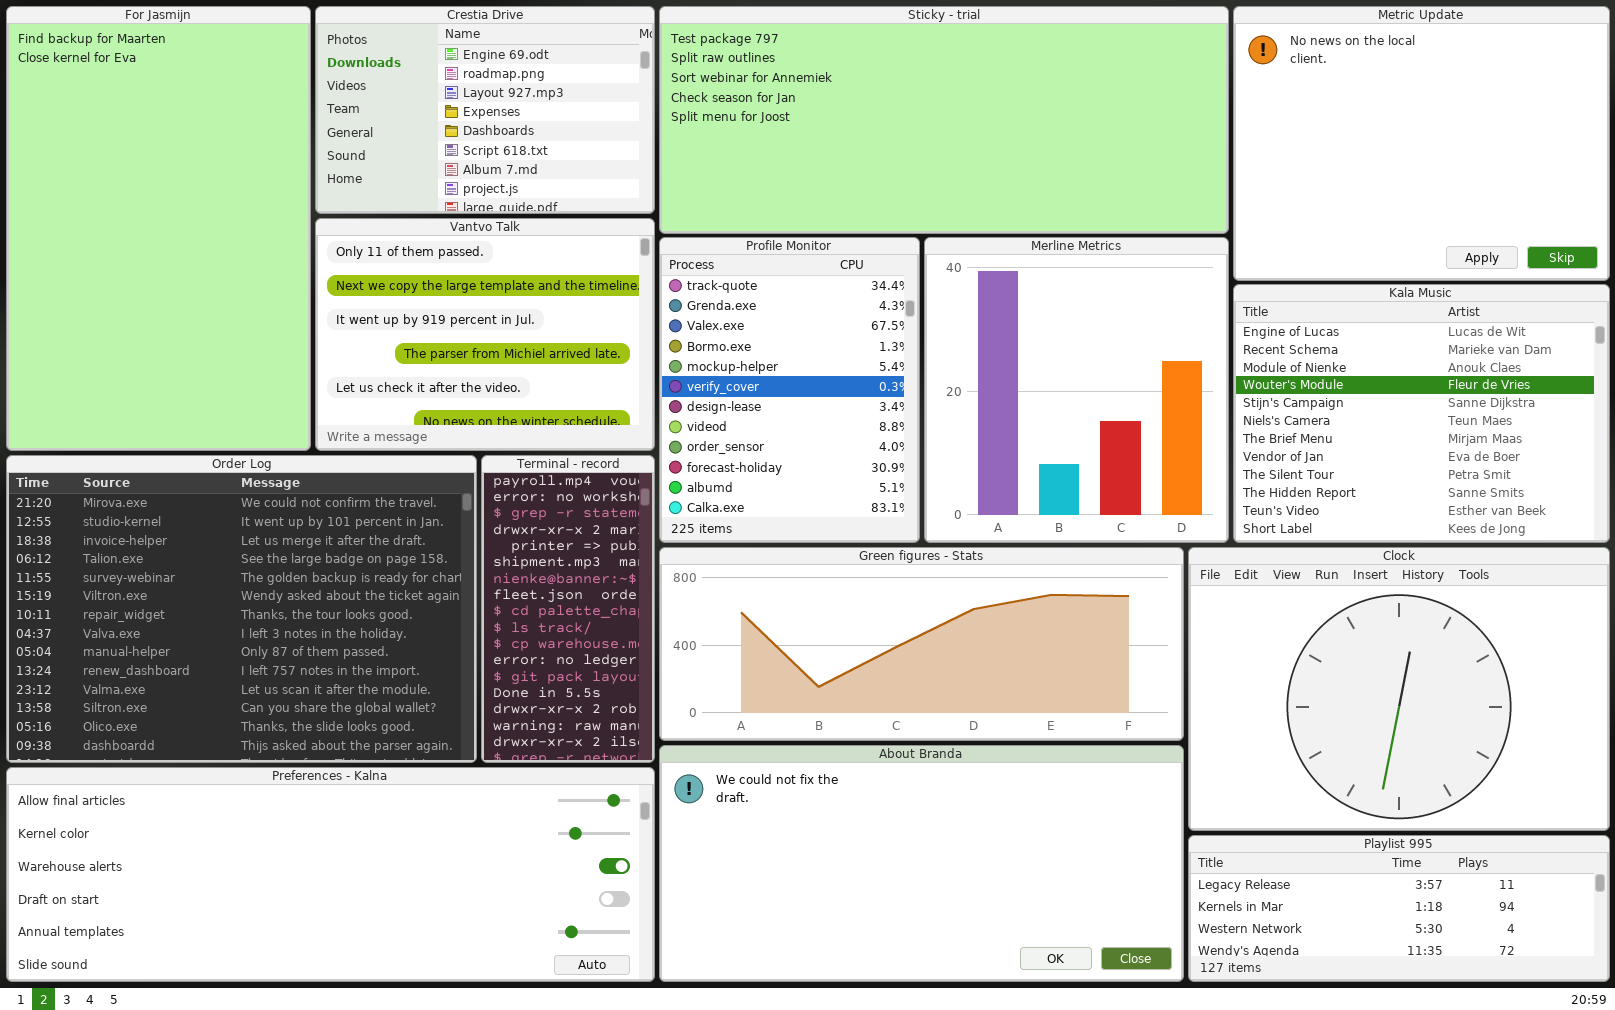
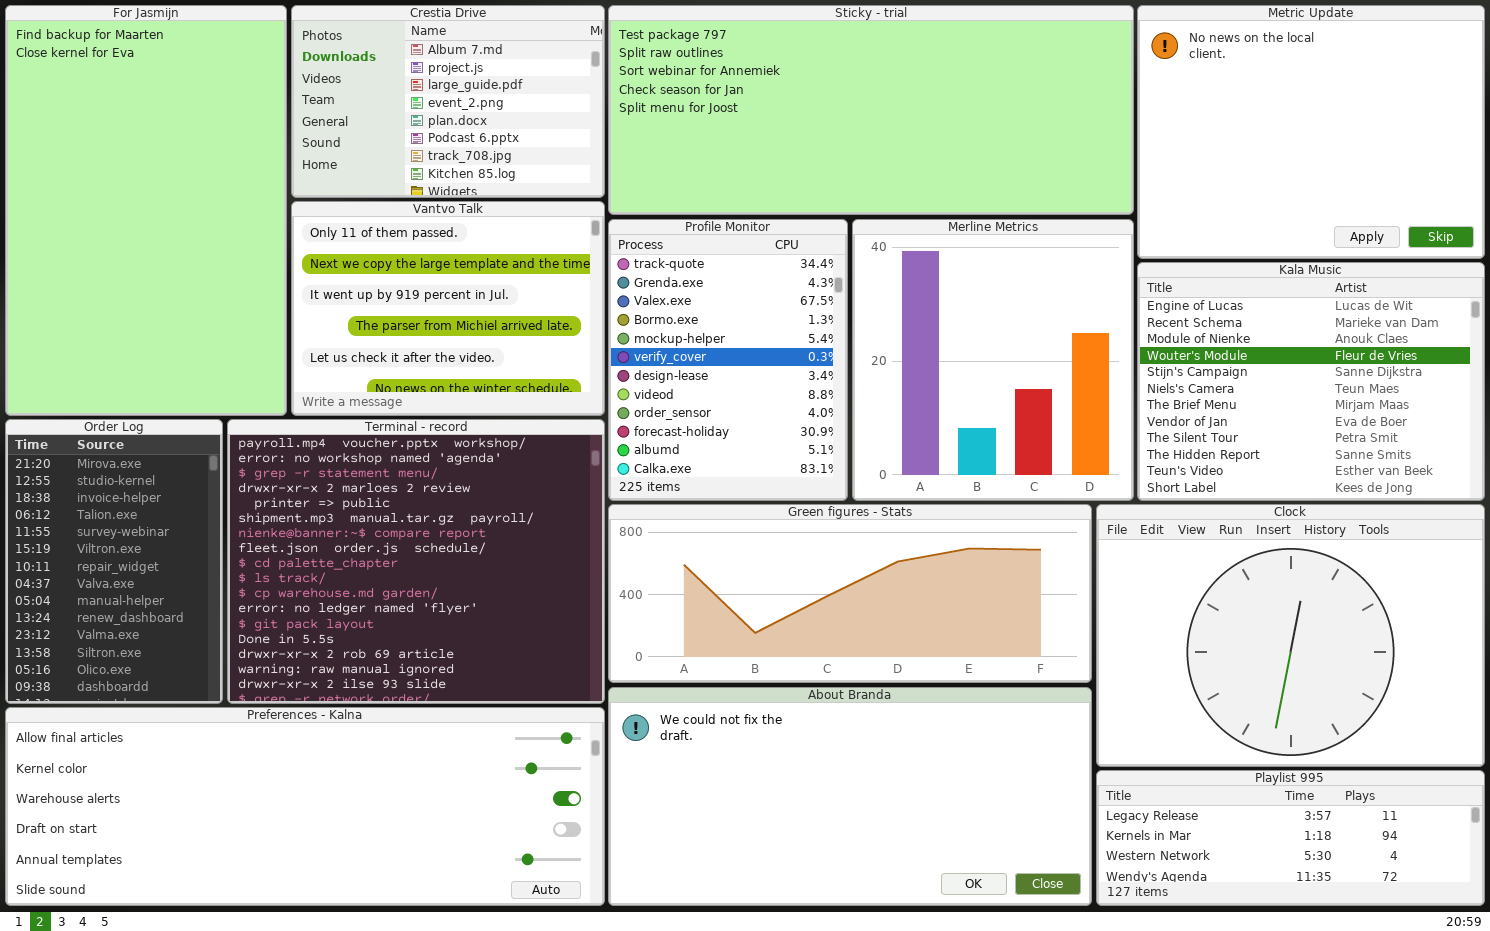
Crestia Drive: [315,6,655,214] -> [291,5,605,198], scrolled down 6 rows
Order Log: [6,455,477,763] -> [5,419,223,704], resized
Terminal - record: [481,455,655,763] -> [227,419,605,704], resized

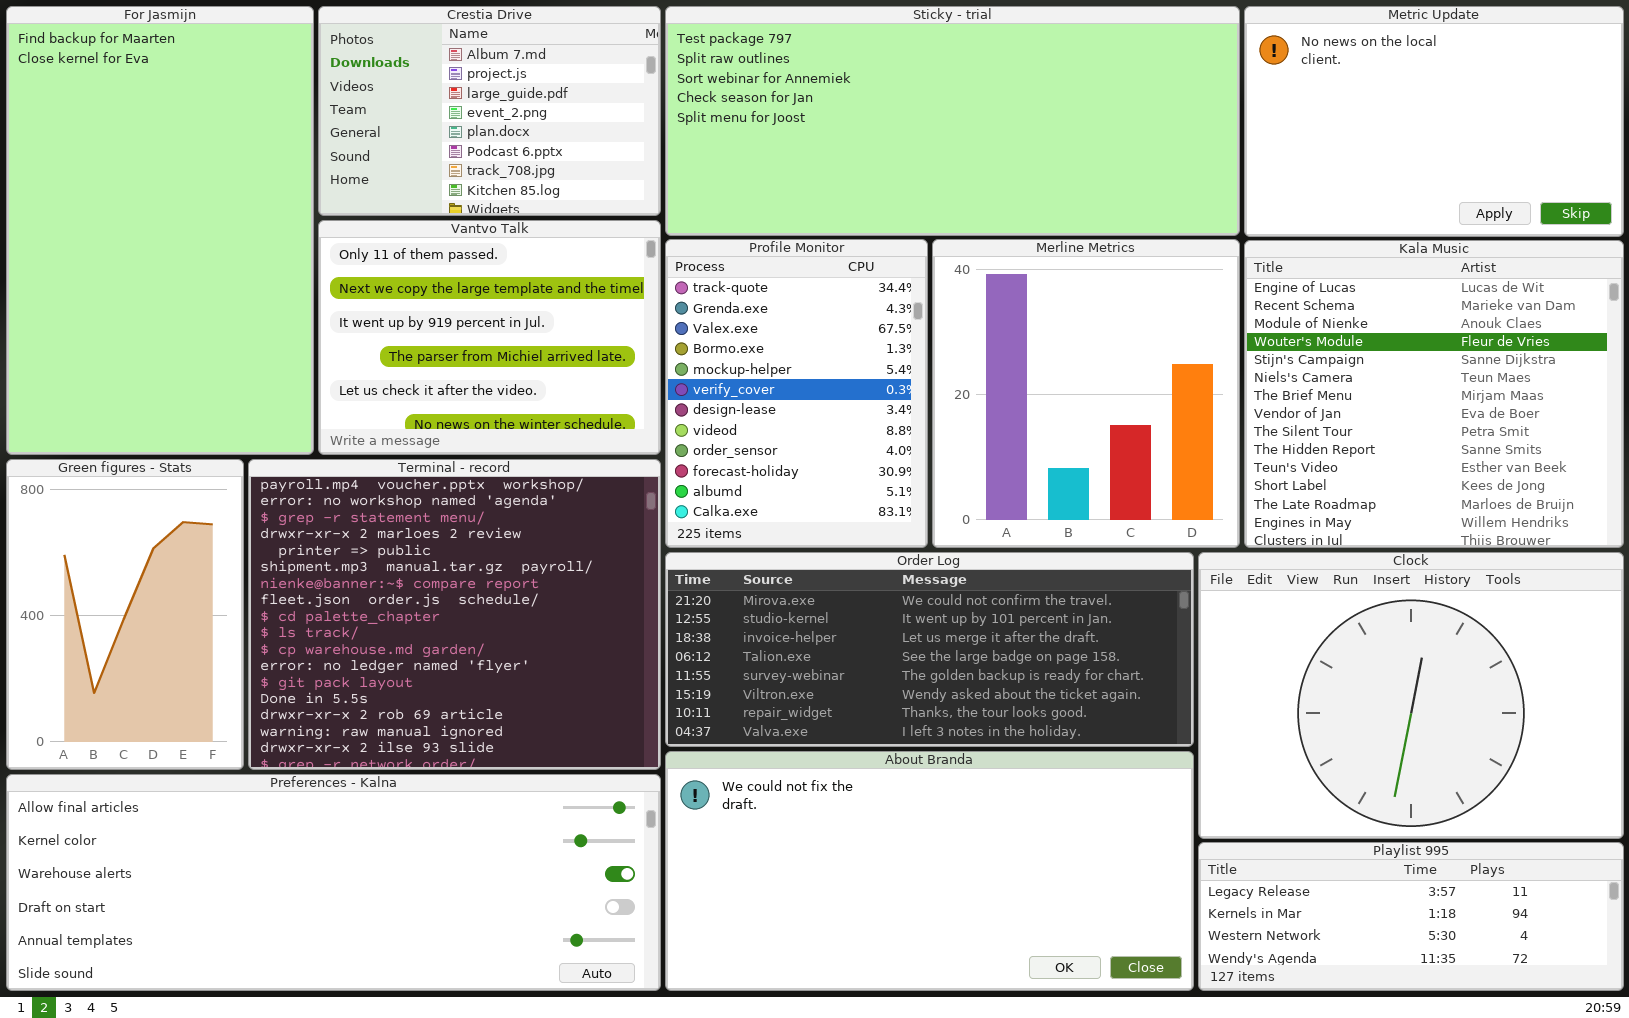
Metric Update: [1137,5,1485,259] -> [1244,6,1624,237], resized
Kala Music: [1137,262,1485,501] -> [1244,240,1624,548], resized
Order Log: [5,419,223,704] -> [665,552,1194,747], moved, resized
Green figures - Stats: [608,504,1092,683] -> [6,459,244,770], moved, resized

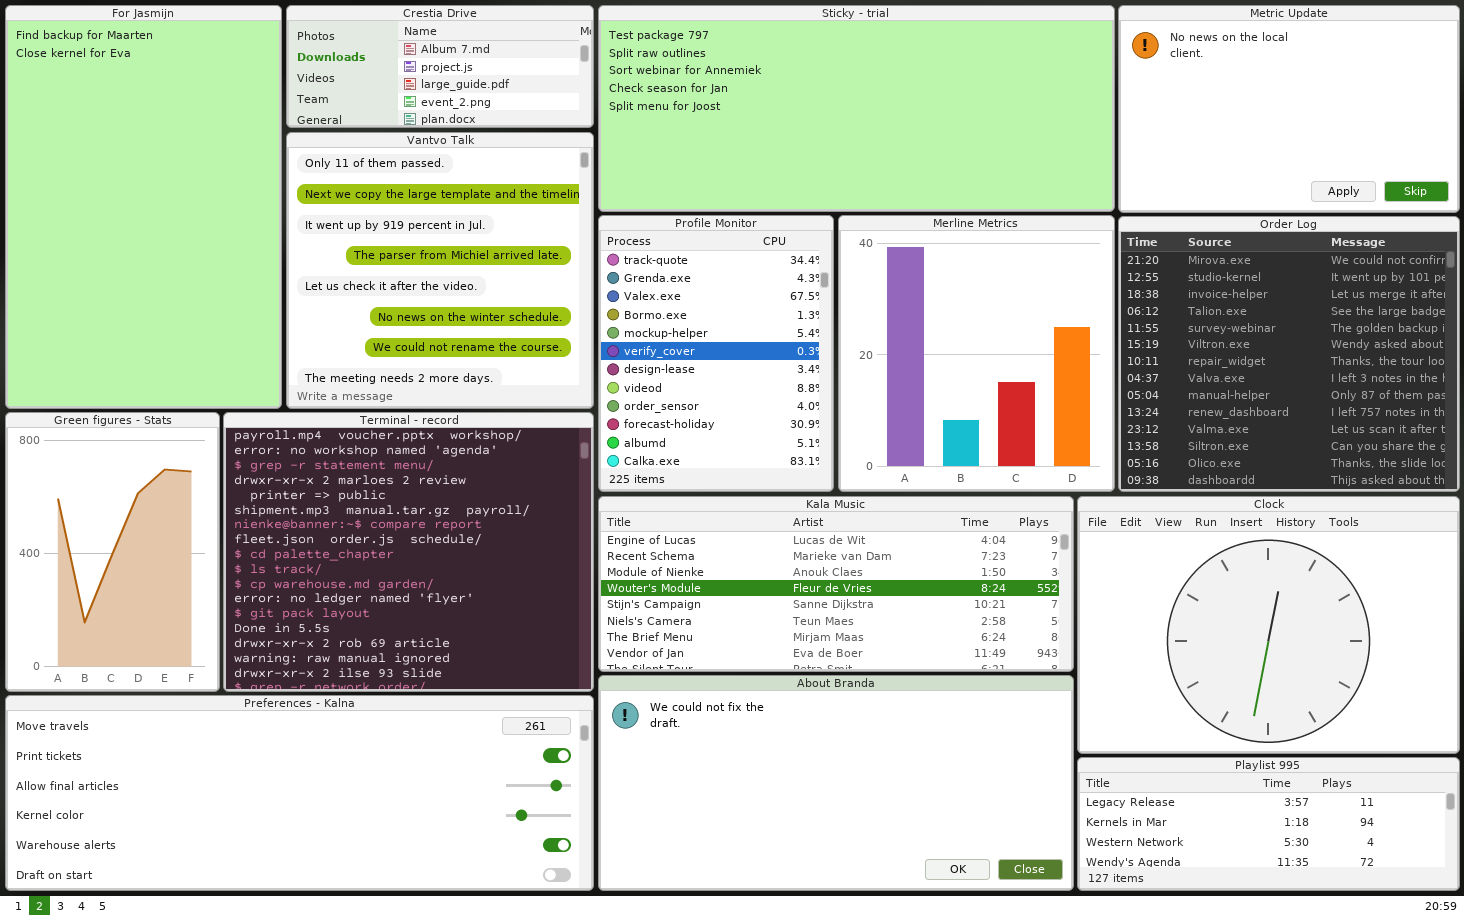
Crestia Drive: [318,6,661,216] -> [286,5,594,128], resized
Vantvo Talk: [318,220,661,455] -> [286,132,594,409], resized
Kala Music: [1244,240,1624,548] -> [598,496,1074,672], moved, resized
Order Log: [665,552,1194,747] -> [1118,216,1460,492], moved, resized
Preferences - Kalna: [6,774,661,991] -> [5,695,594,891], scrolled up 2 rows

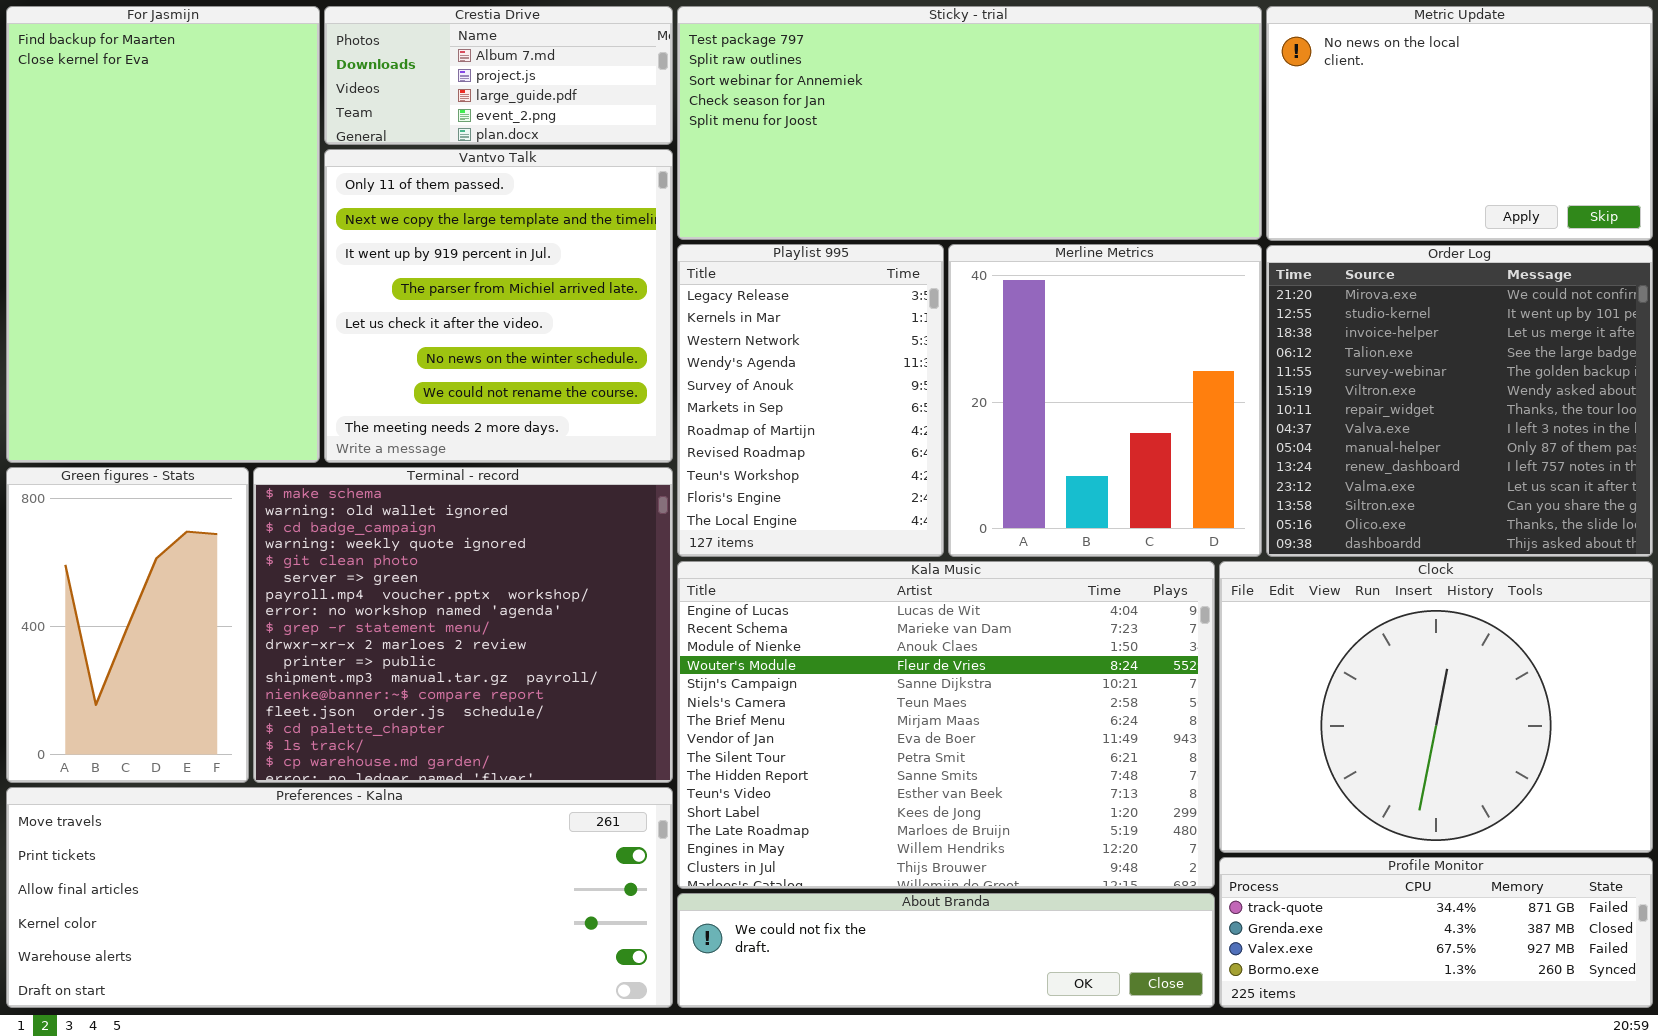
Profile Monitor: [598,215,834,492] -> [1219,857,1653,1008], moved, resized
Terminal - record: [223,412,594,692] -> [253,467,673,783], scrolled up 6 rows
Kala Music: [598,496,1074,672] -> [677,561,1215,889], resized
About Branda: [598,675,1074,891] -> [677,893,1215,1008], resized
Playlist 995: [1077,757,1460,891] -> [677,244,944,557], moved, resized

